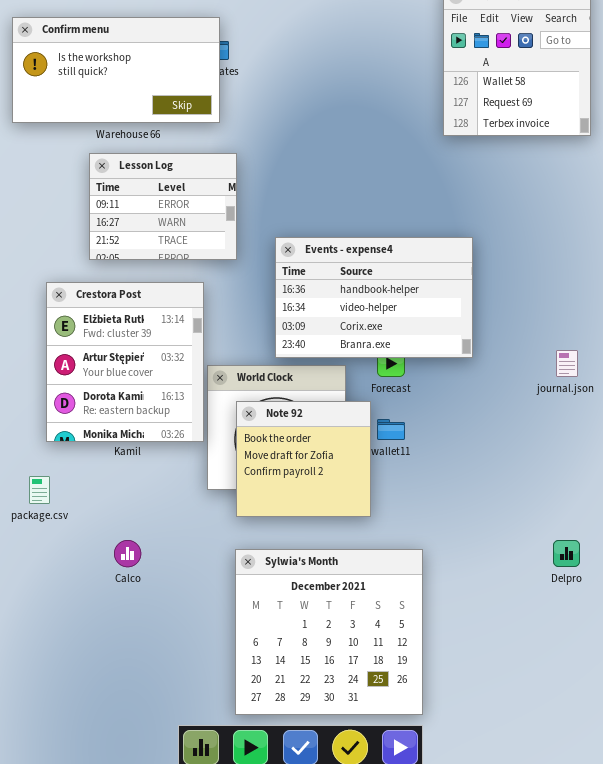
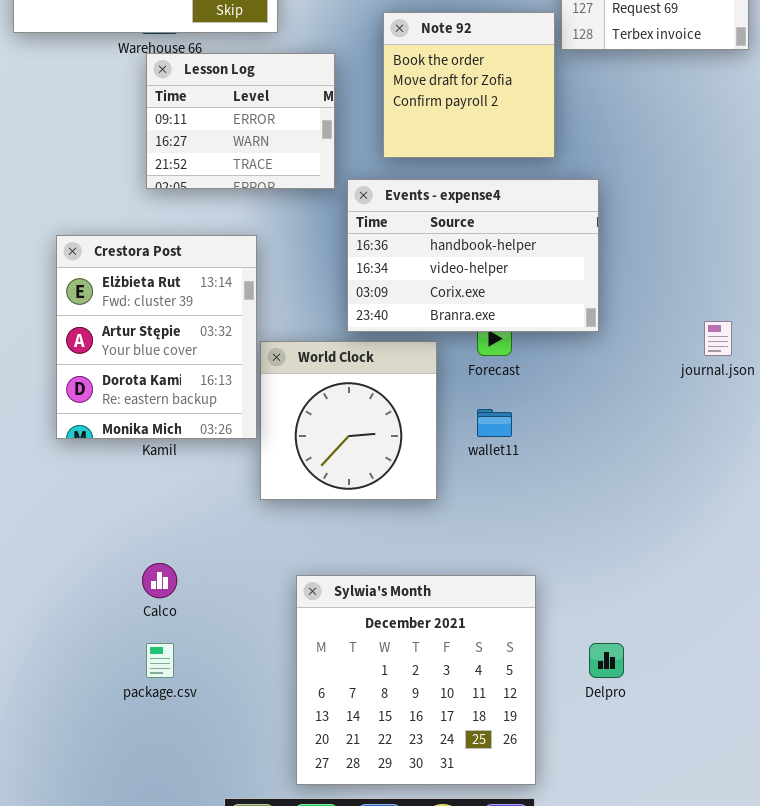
Lesson Log: [89,153,237,260] -> [146,53,335,189], moved
Note 92: [236,401,371,517] -> [383,12,555,158], moved
package.csv: [29,476,50,504] -> [146,643,174,678], moved
Delpro: [553,540,580,567] -> [589,643,624,678], moved

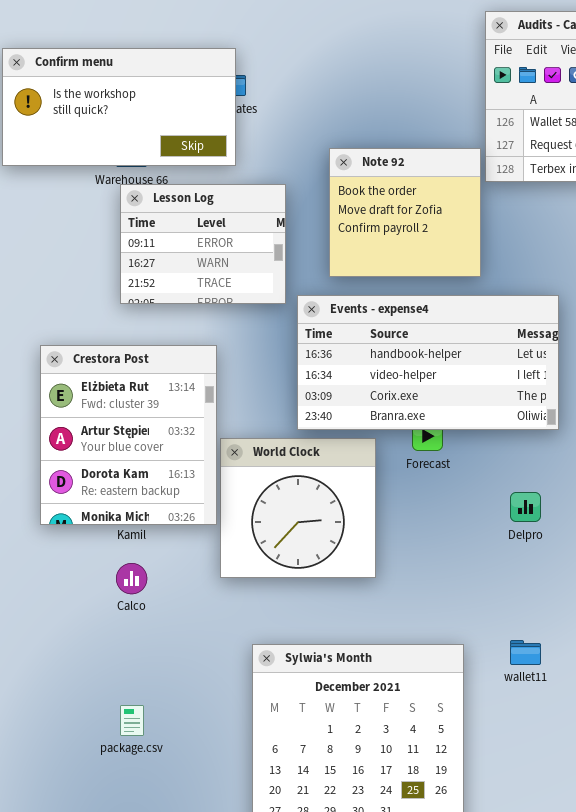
Events - expense4: [347,179,599,332] -> [297,295,559,430], resized
wallet11: [477,409,512,437] -> [510,640,541,665], moved
Calco: [142,563,177,598] -> [116,563,147,594], moved
Delpro: [589,643,624,678] -> [510,492,541,522], moved

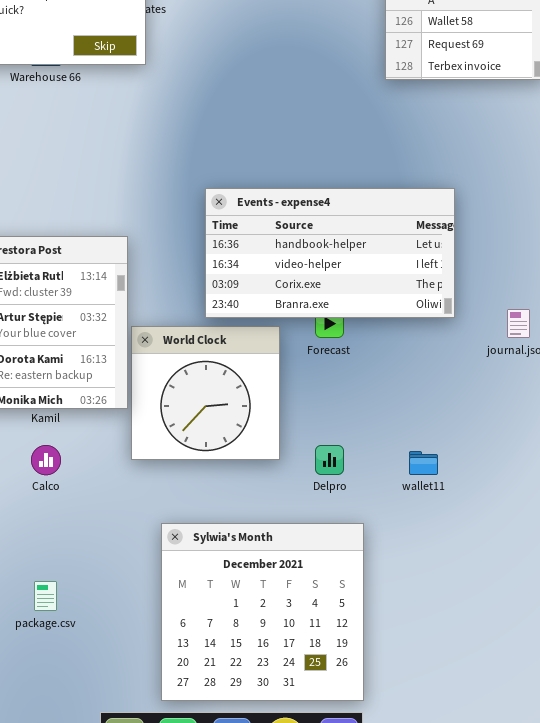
Note 92: [329,148,481,277] -> none, closed
Lesson Log: [120,184,286,304] -> none, closed
Delpro: [510,492,541,522] -> [315,445,344,475], moved
wallet11: [510,640,541,665] -> [409,451,438,475], moved

